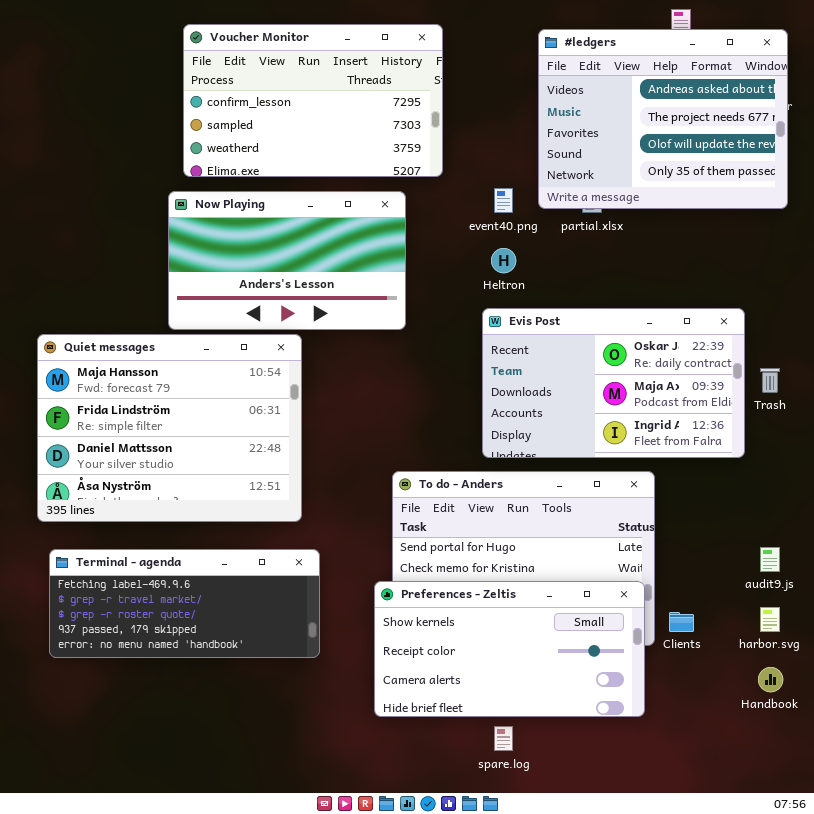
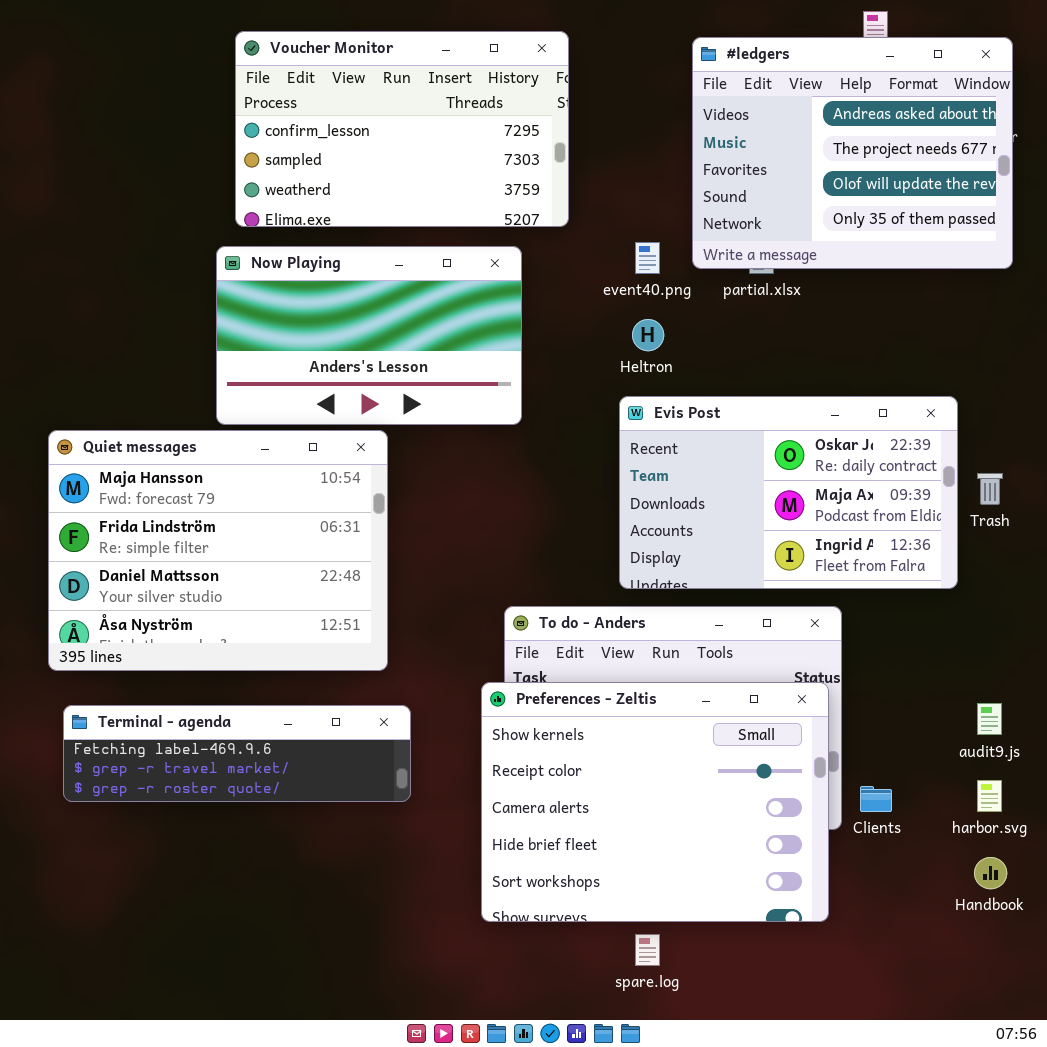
Terminal - agenda: [49,549,320,658] -> [63,705,411,802], resized
Preferences - Zeltis: [374,581,645,717] -> [481,682,829,922], resized

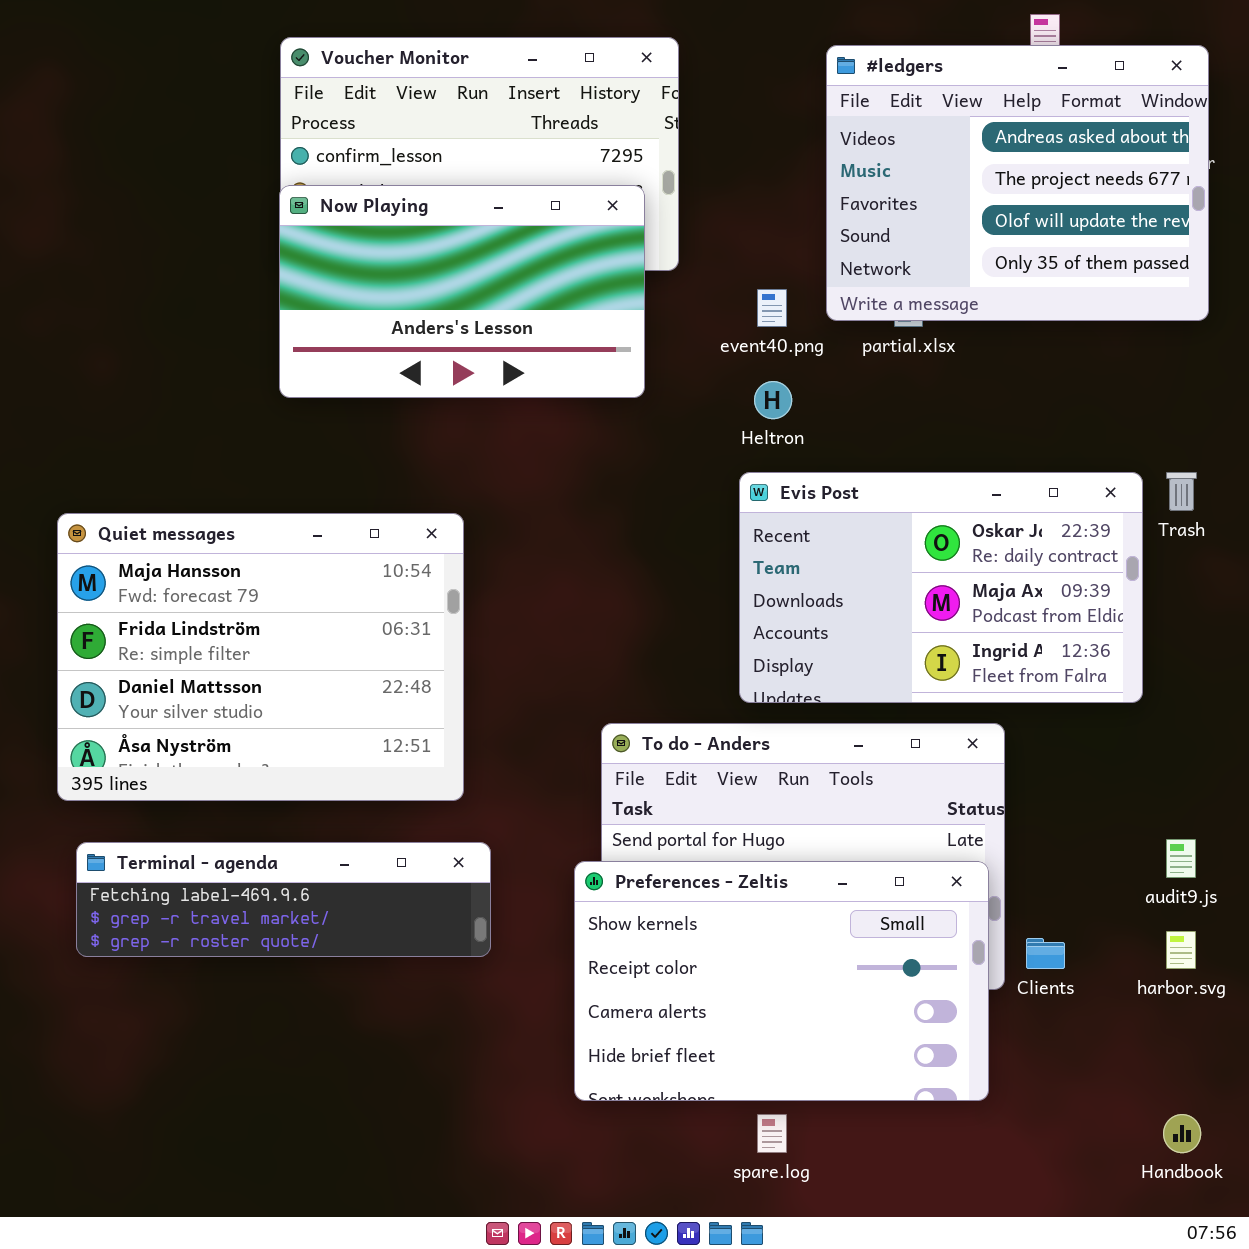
Now Playing: [216,246,522,425] -> [279,185,645,398], moved
Trash: [977,473,1003,505] -> [1166,472,1197,511], moved
Preferences - Zeltis: [481,682,829,922] -> [574,861,989,1101], resized
Handbook: [974,857,1007,889] -> [1163,1114,1201,1153], moved

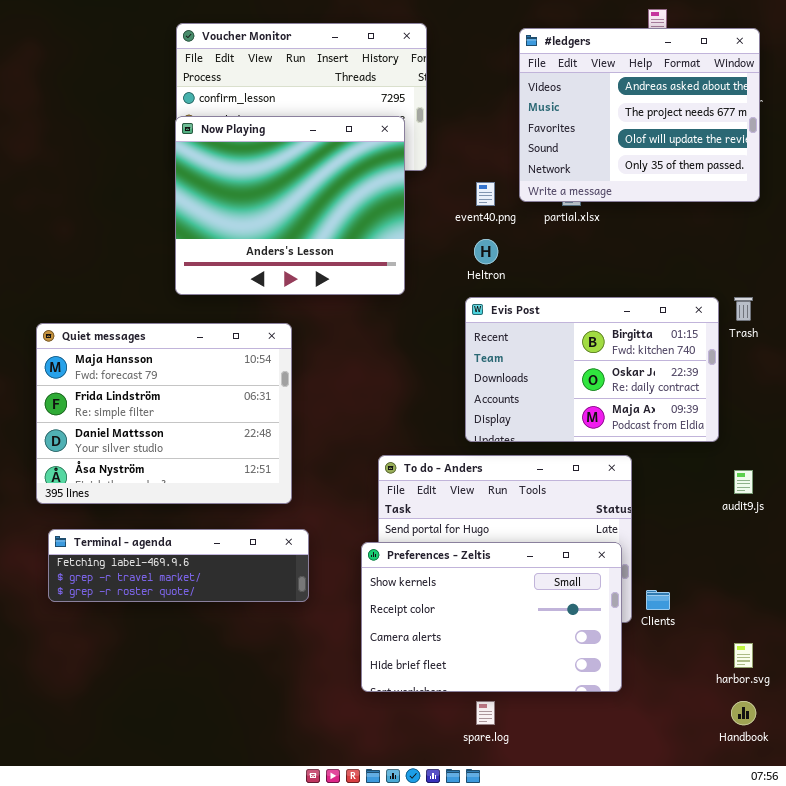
Now Playing: [279,185,645,398] -> [175,116,405,295], resized
Evis Post: [739,472,1143,703] -> [465,297,719,442], scrolled up 1 row
audit9.js: [1166,839,1196,878] -> [734,470,753,494], moved
harbor.svg: [1166,931,1196,969] -> [734,643,753,668], moved

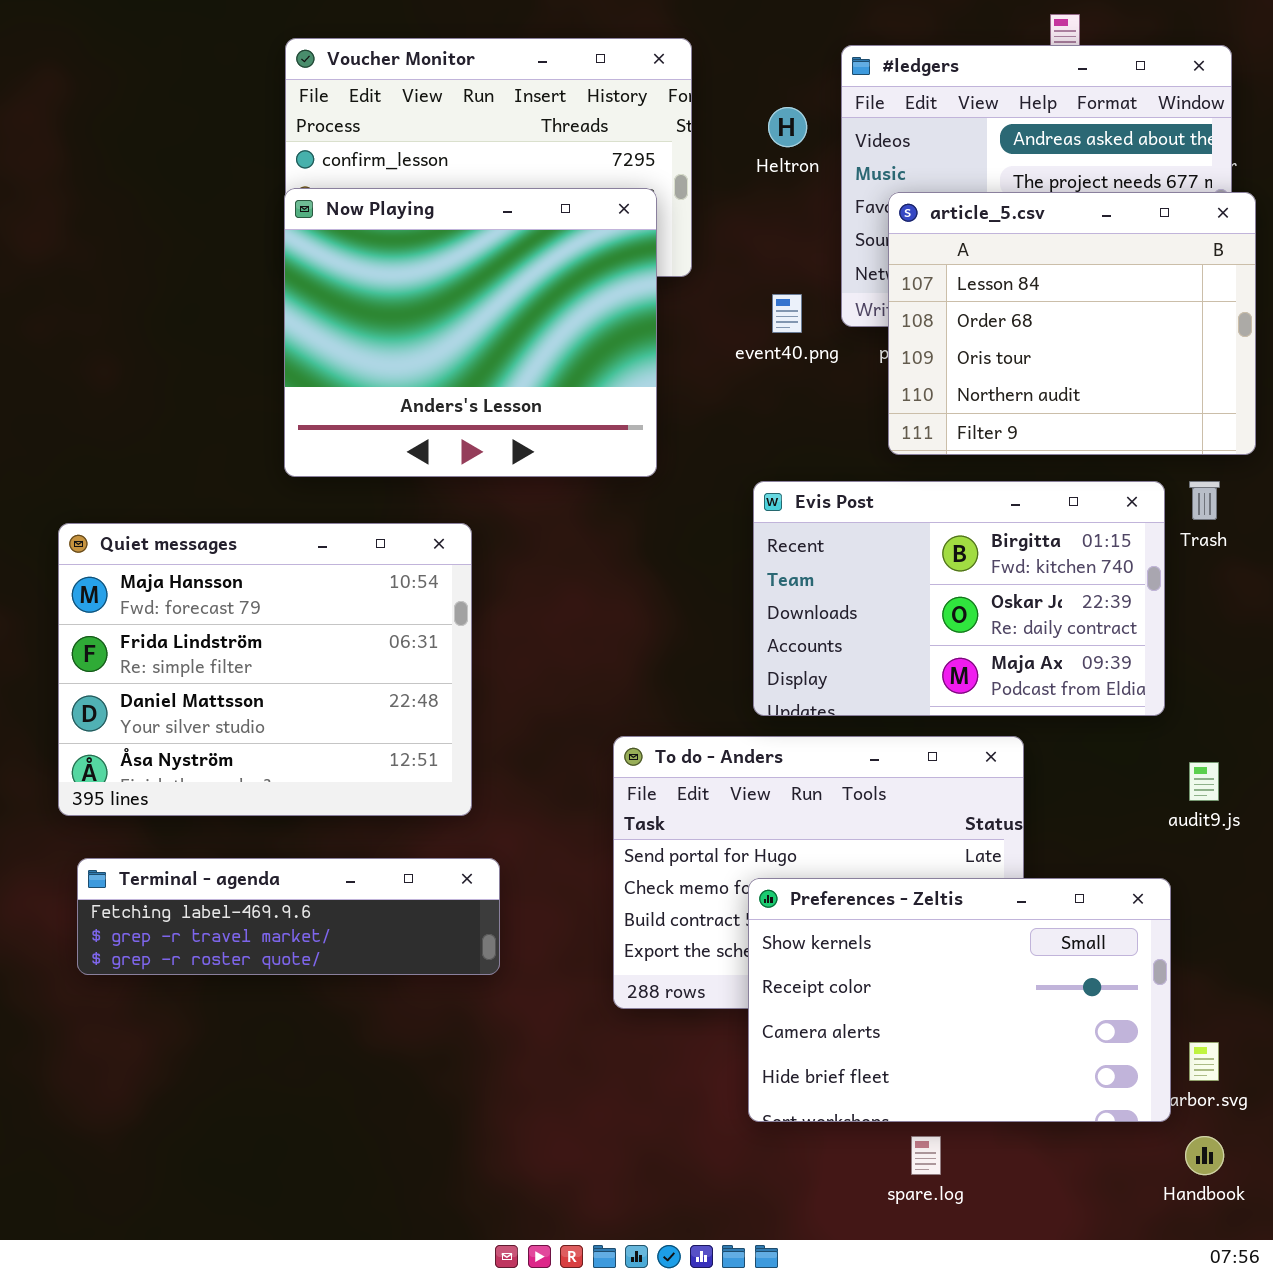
article_5.csv: none -> [888,192,1256,455], opened
Heltron: [474,239,498,264] -> [768,107,807,147], moved
Preferences - Zeltis: [361,542,622,692] -> [748,878,1171,1122], moved
spare.log: [476,701,495,725] -> [911,1136,941,1175], moved

